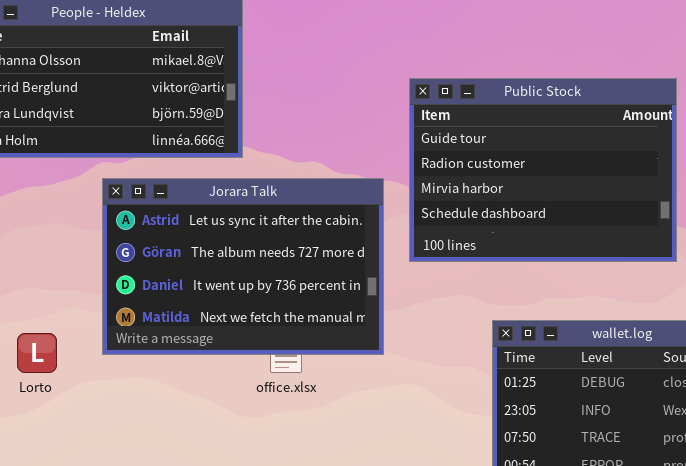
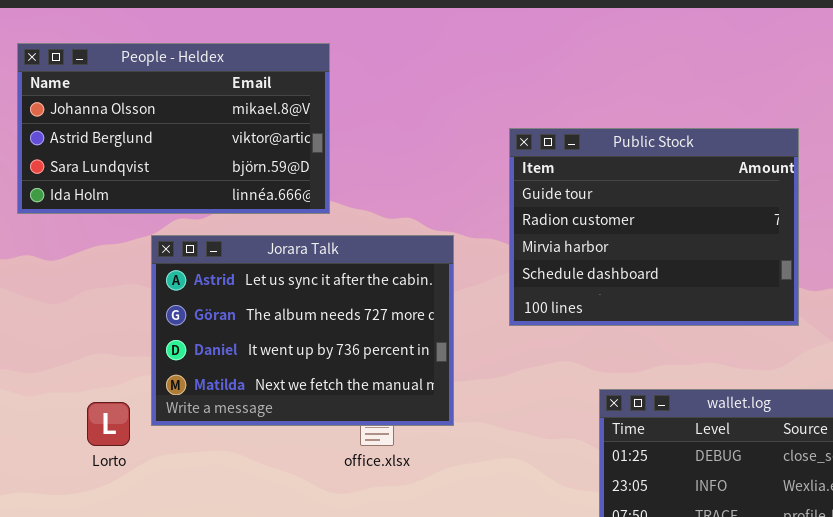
Jorara Talk: [102,178,384,355] -> [151,235,454,426], moved

